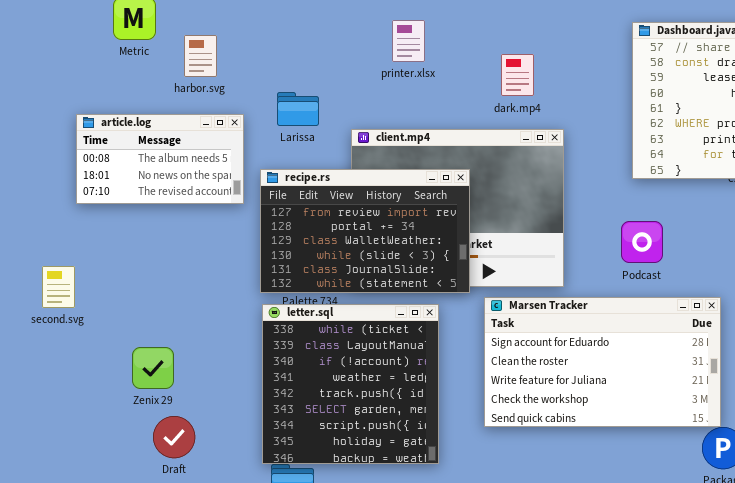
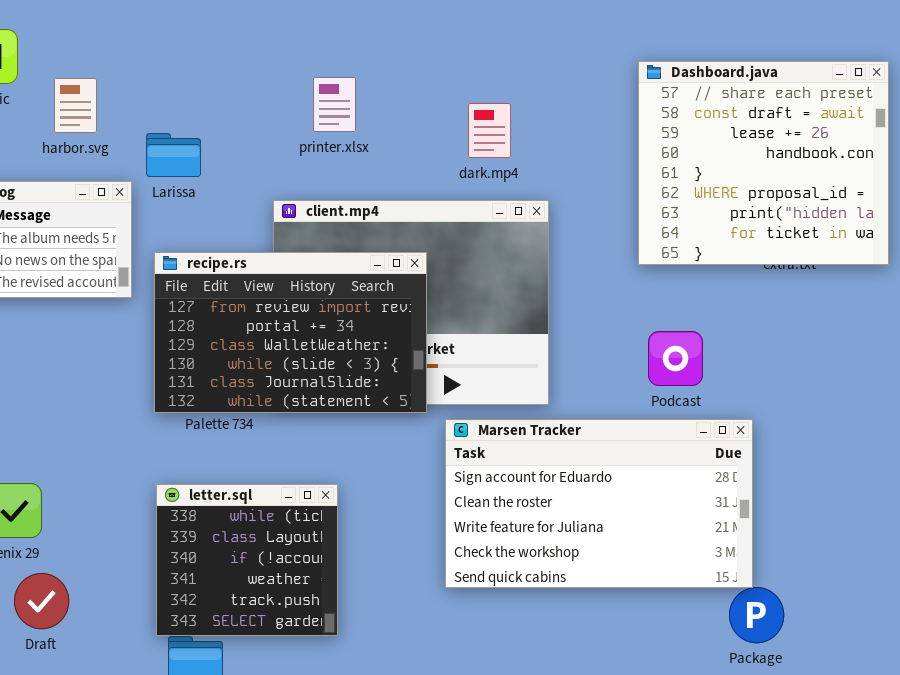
printer.xlsx: [392,20,425,62] -> [313,77,356,132], moved
Larissa: [277,92,319,126] -> [146,133,201,177], moved
Podcast: [621,221,663,263] -> [648,331,703,386], moved
letter.sql: [262,304,439,464] -> [156,484,338,636], resized

